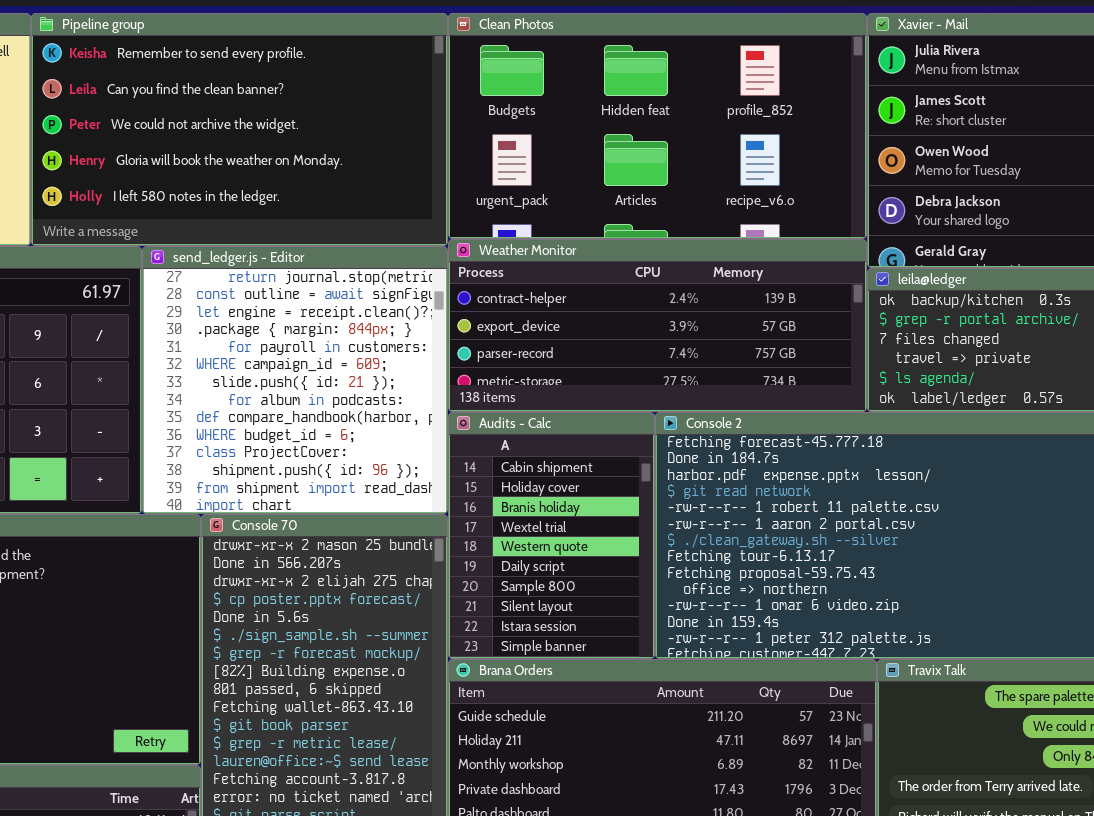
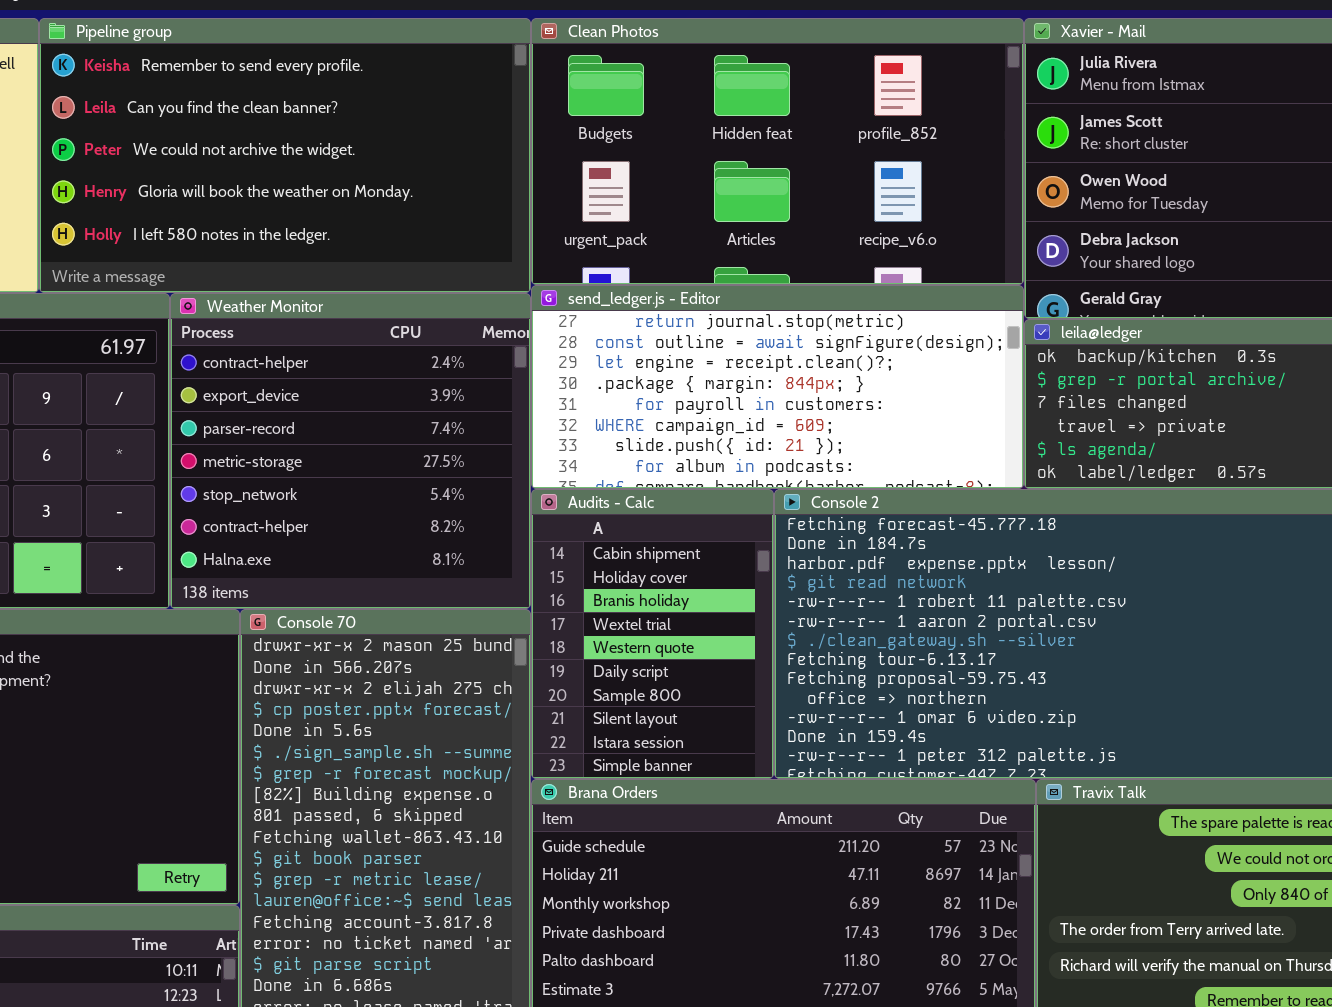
Weather Monitor: [448,239,867,412] -> [170,293,531,609], moved, resized
send_ledger.js - Editor: [142,246,448,514] -> [531,285,1024,489], moved, resized

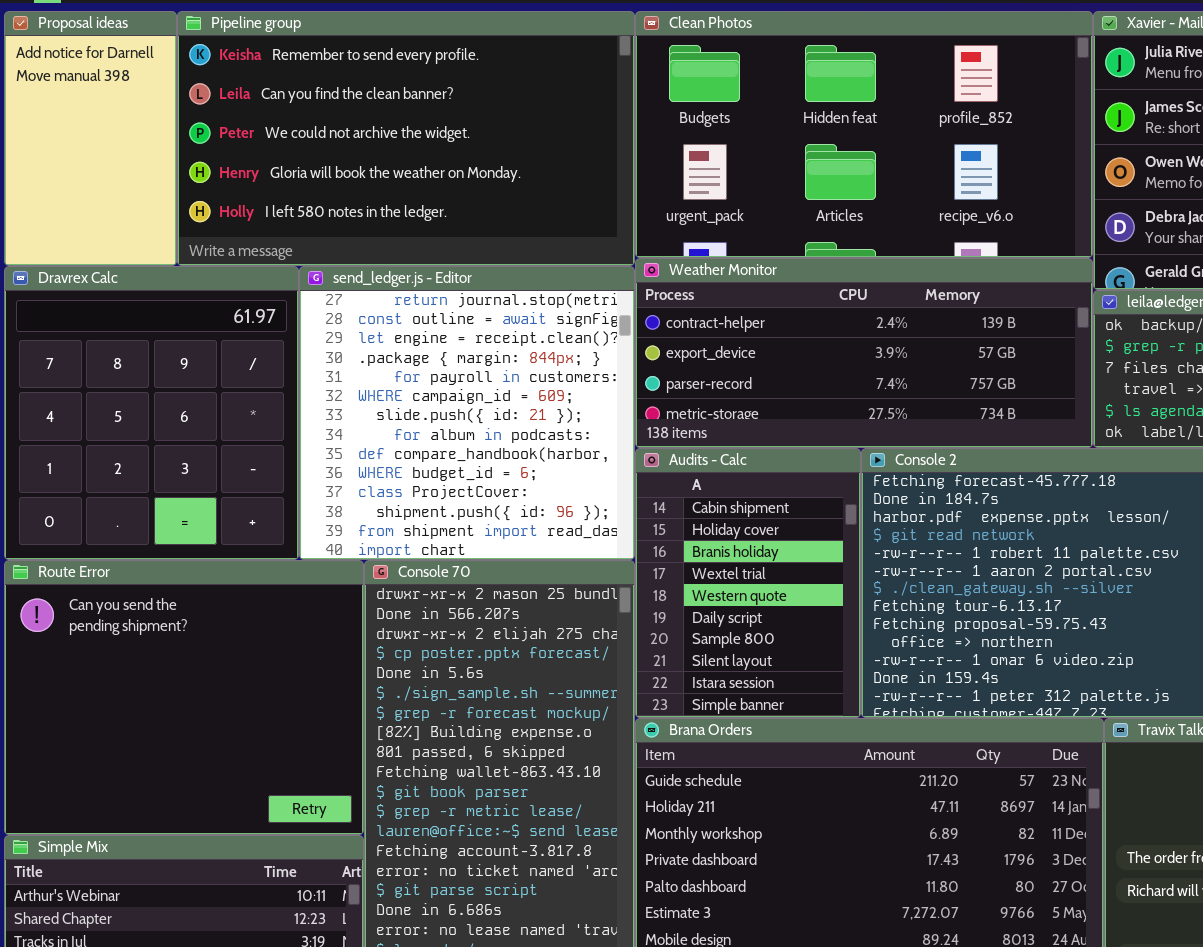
send_ledger.js - Editor: [531,285,1024,489] -> [299,266,635,560], moved, resized
Weather Monitor: [170,293,531,609] -> [635,258,1093,448], moved, resized

